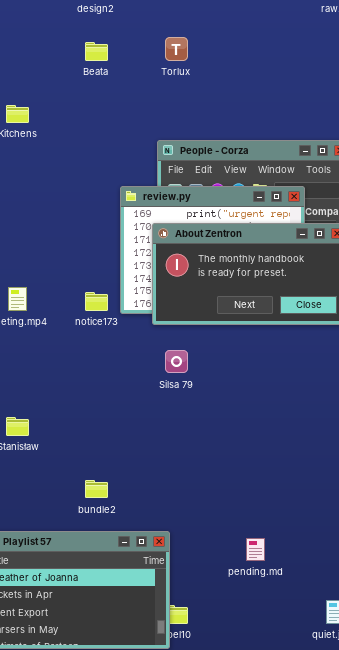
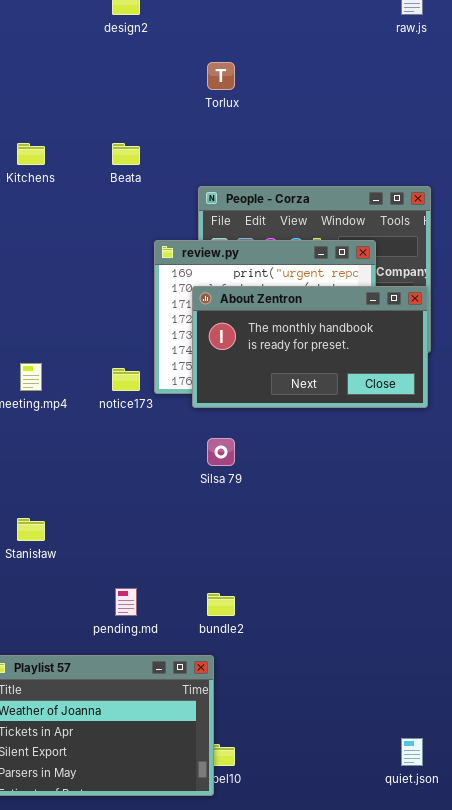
Beata: [85,42,108,61] -> [112,143,140,165], moved
bundle2: [85,480,108,498] -> [207,593,235,616], moved
pending.md: [246,538,265,561] -> [115,588,137,616], moved

